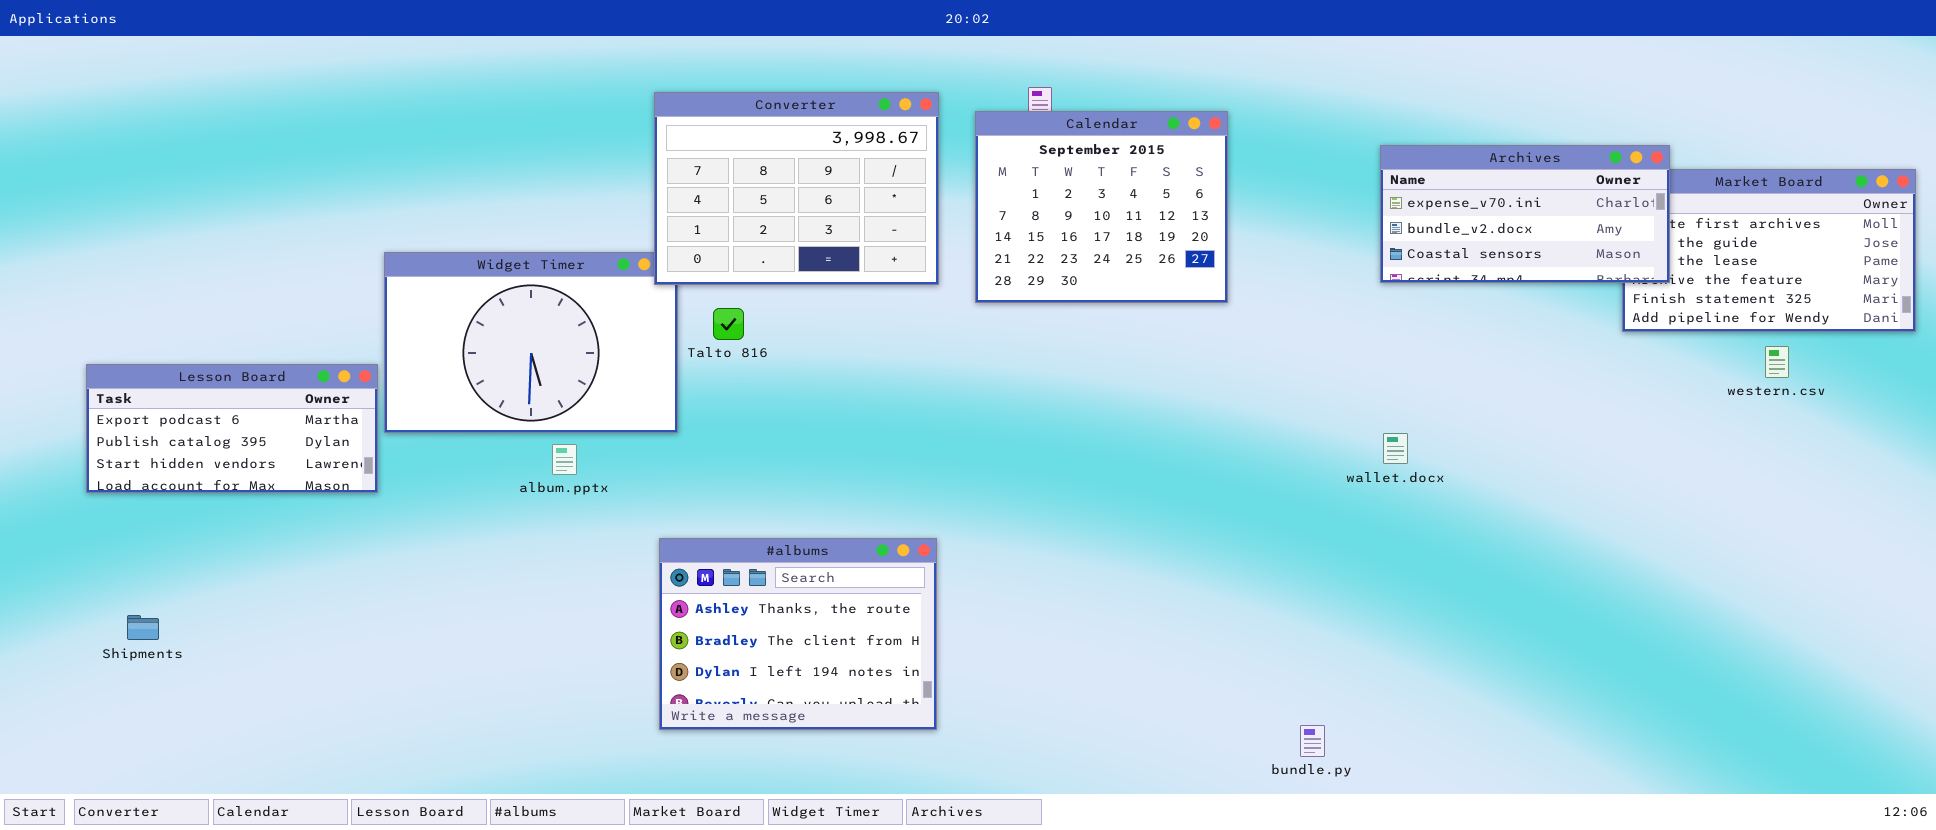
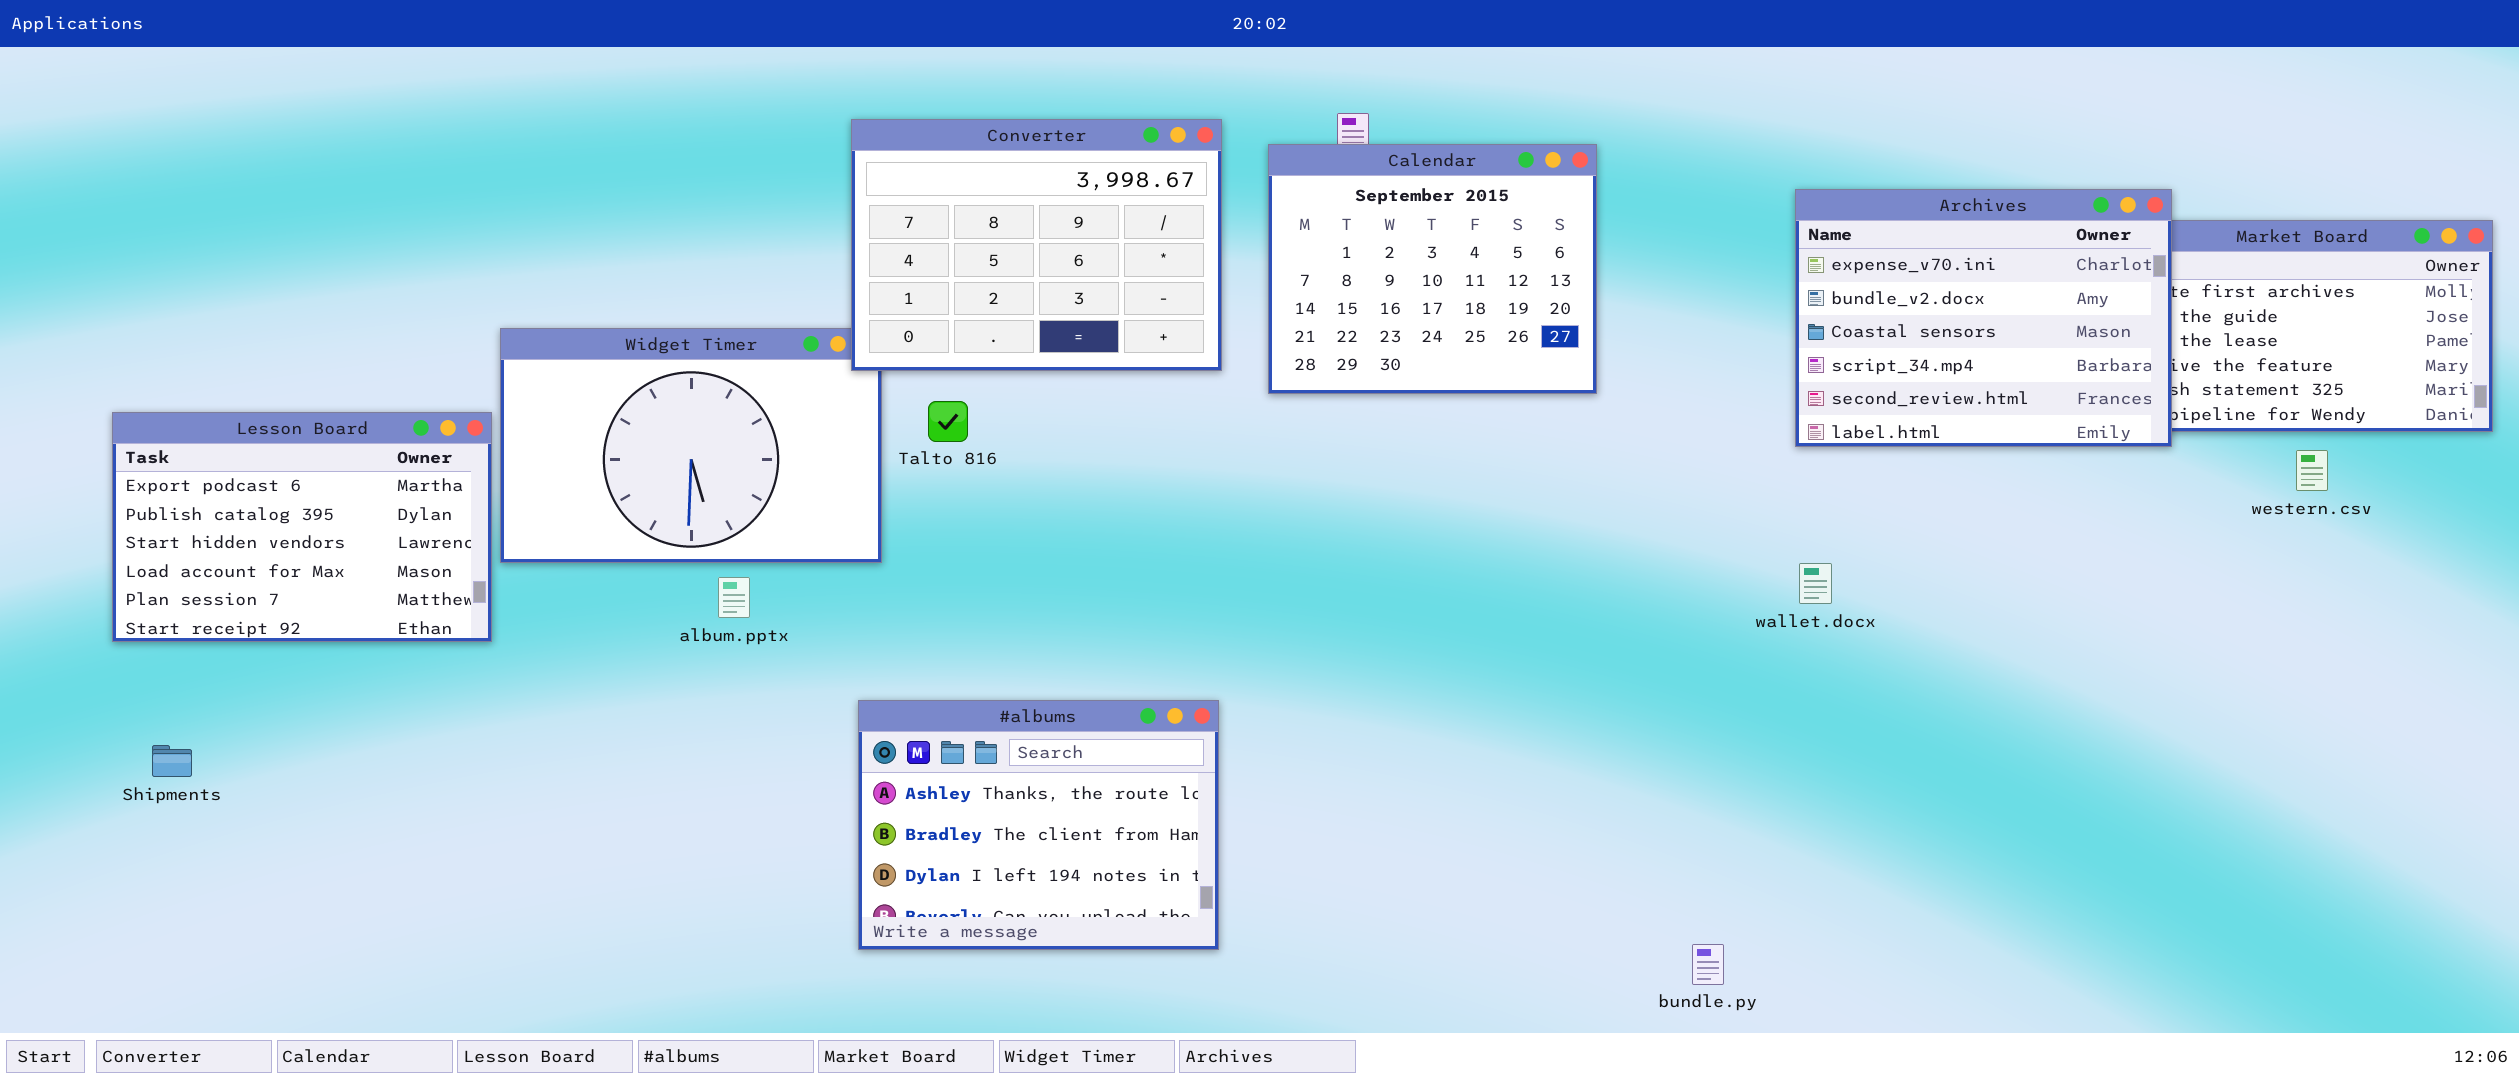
Archives: [1380,145,1670,283] -> [1795,189,2172,447], resized
Lesson Board: [86,364,378,493] -> [112,412,492,642], resized
Shipments: [127,615,159,640] -> [152,745,192,777], moved

